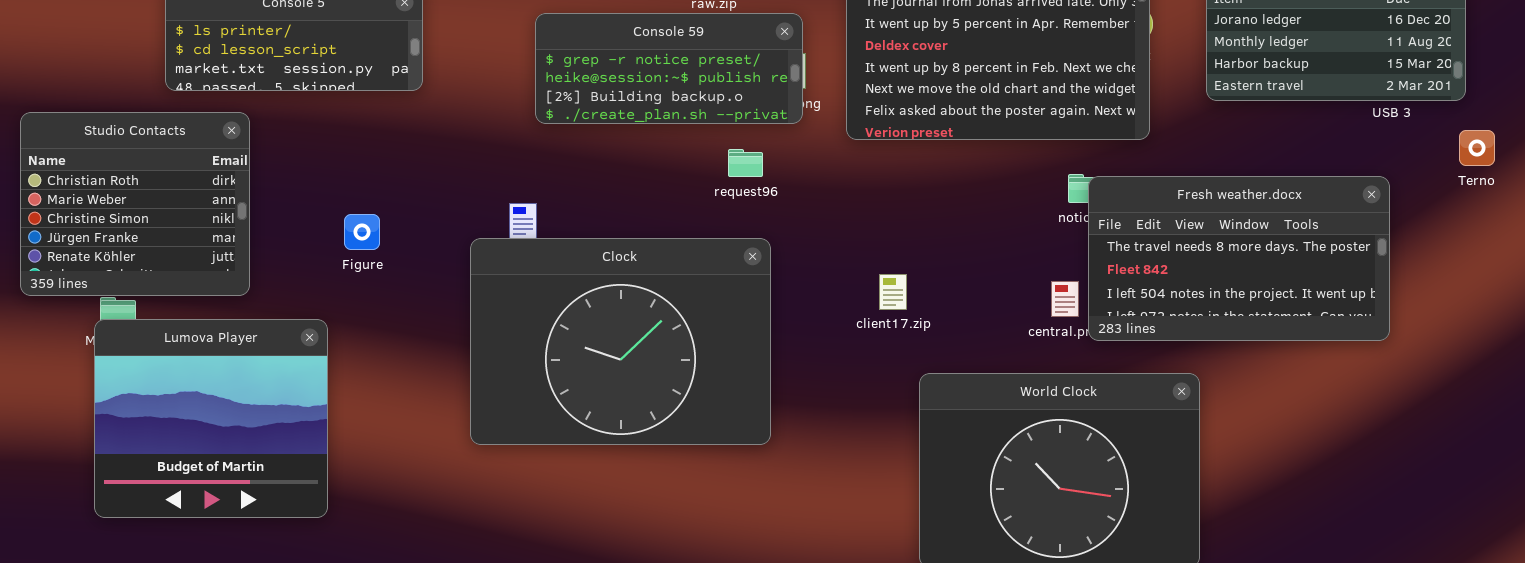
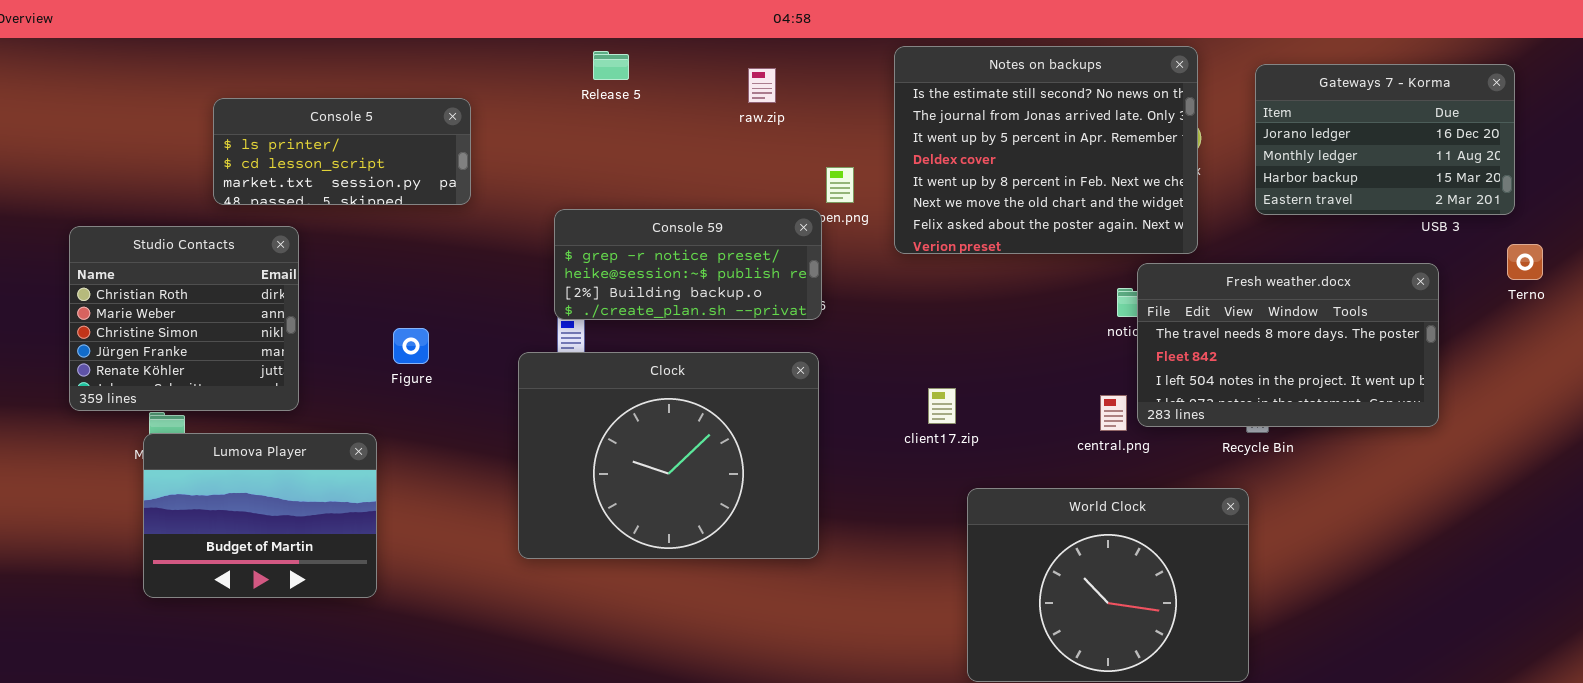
Console 59: [535,13,803,124] -> [554,209,822,320], moved
Fresh weather.docx: [1088,176,1390,341] -> [1137,263,1439,427], moved
Lumova Player: [94,319,328,518] -> [143,433,377,598], resized

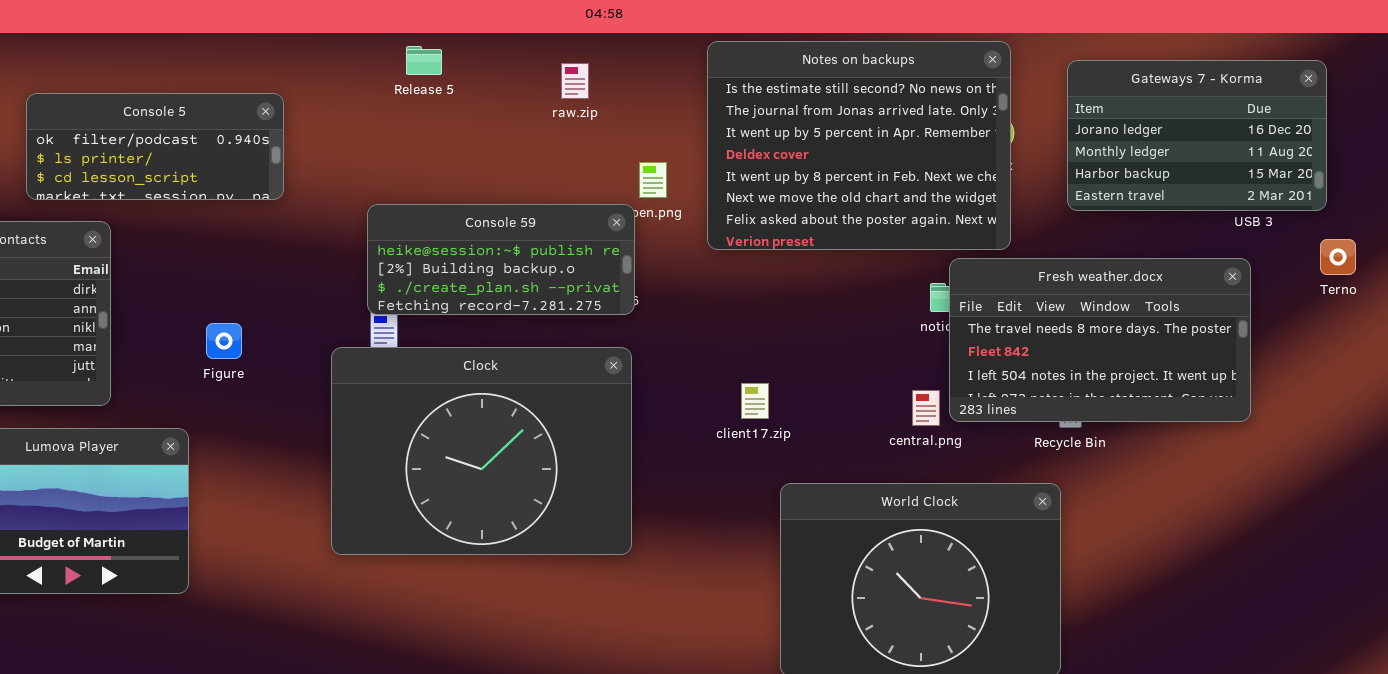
Console 5: [213,98,471,205] -> [26,93,284,200], scrolled up 1 row
Console 59: [554,209,822,320] -> [367,204,635,315], scrolled down 1 row

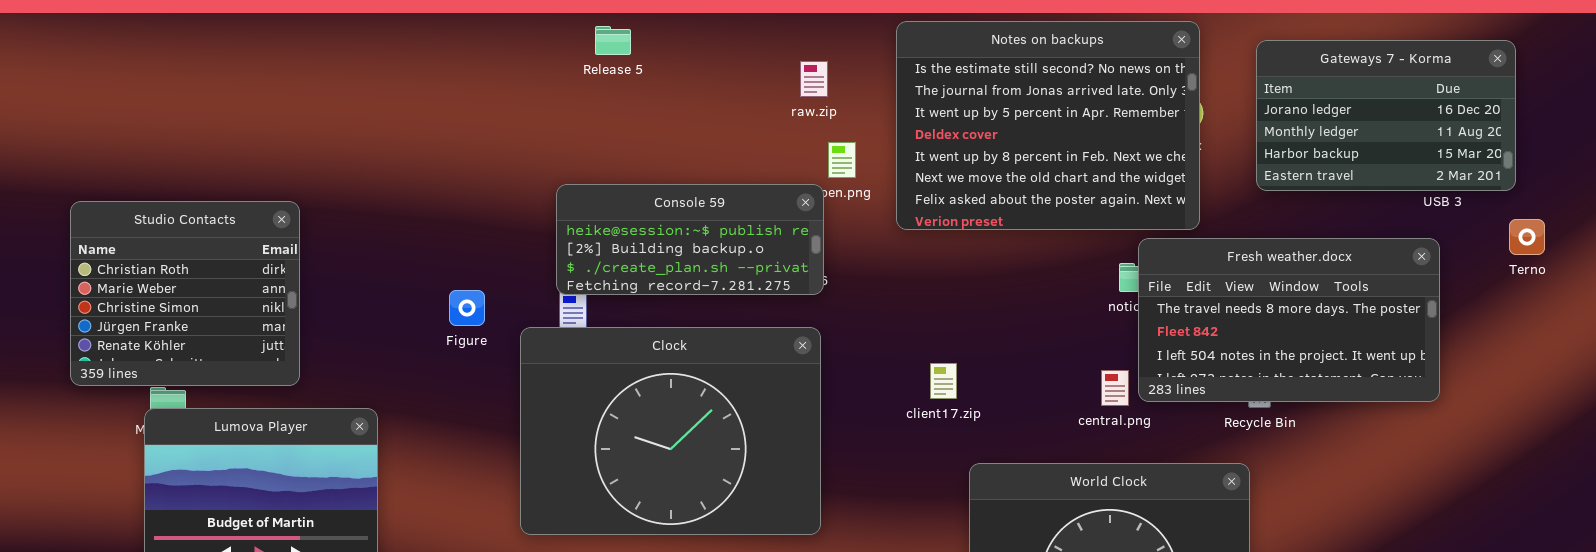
raw.zip: [561,63,589,99] -> [800,61,828,97], moved
Console 5: [26,93,284,200] -> none, closed
Figure: [206,323,242,359] -> [449,290,485,326], moved

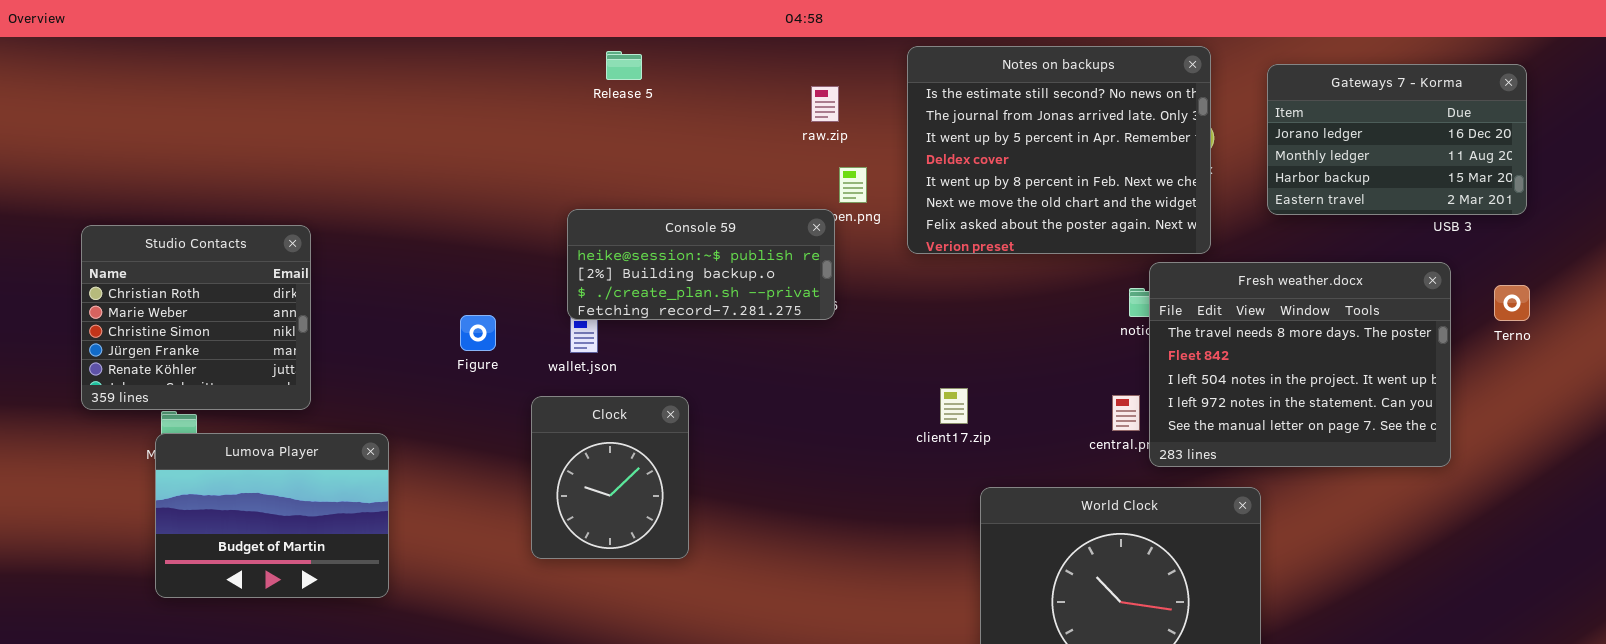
Terno: [1509,219,1545,255] -> [1494,285,1530,321], moved
Fresh weather.docx: [1138,238,1440,402] -> [1149,262,1451,467], resized
Clock: [520,327,821,535] -> [531,396,689,559], resized

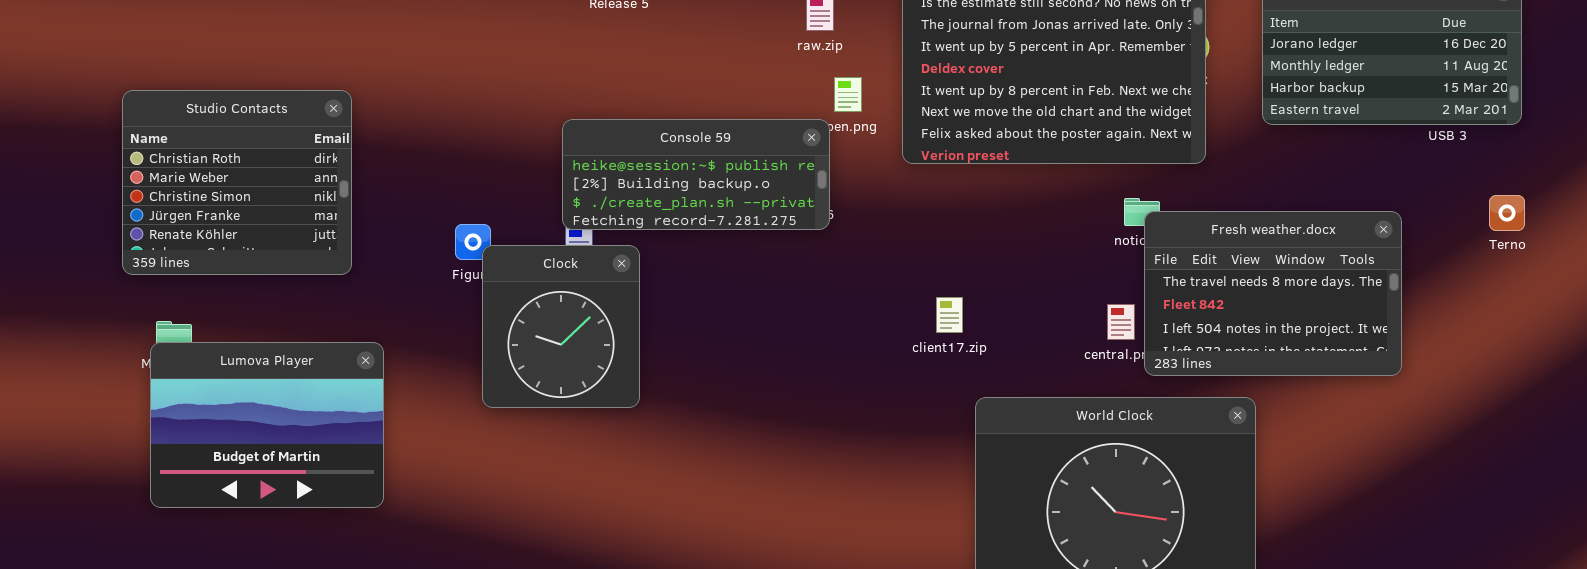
Studio Contacts: [81,225,311,410] -> [122,90,352,275], moved
Fresh weather.docx: [1149,262,1451,467] -> [1144,211,1402,376], resized
Clock: [531,396,689,559] -> [482,245,640,408], moved

